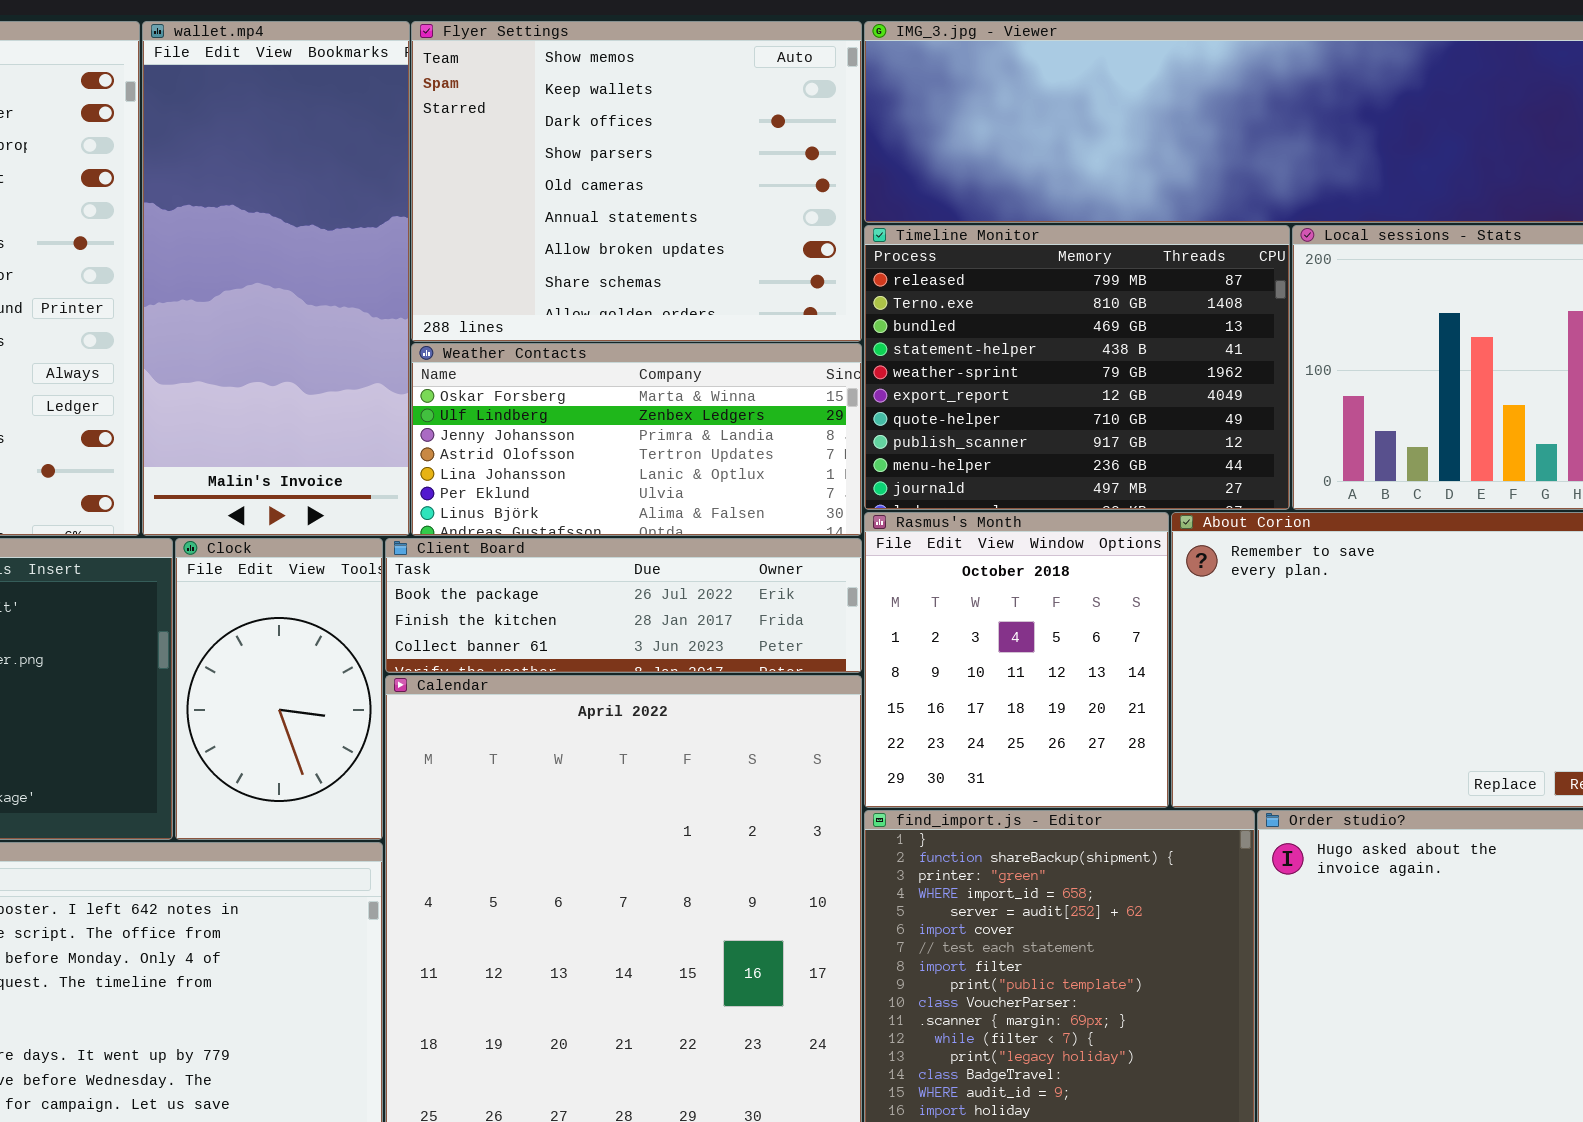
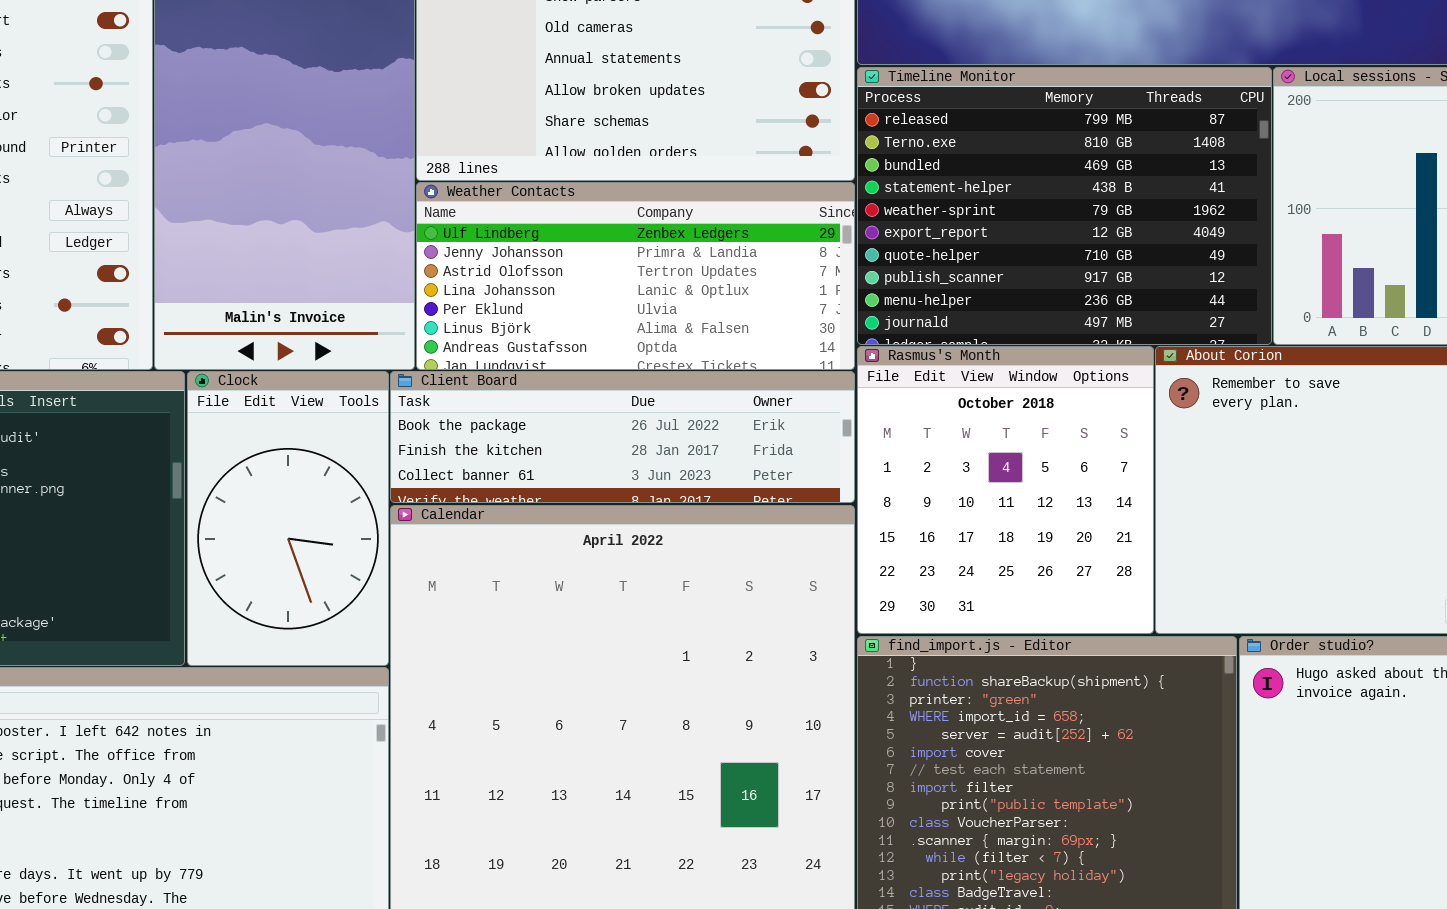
Weather Contacts: [411,343,862,536] -> [416,182,855,370], scrolled down 1 row

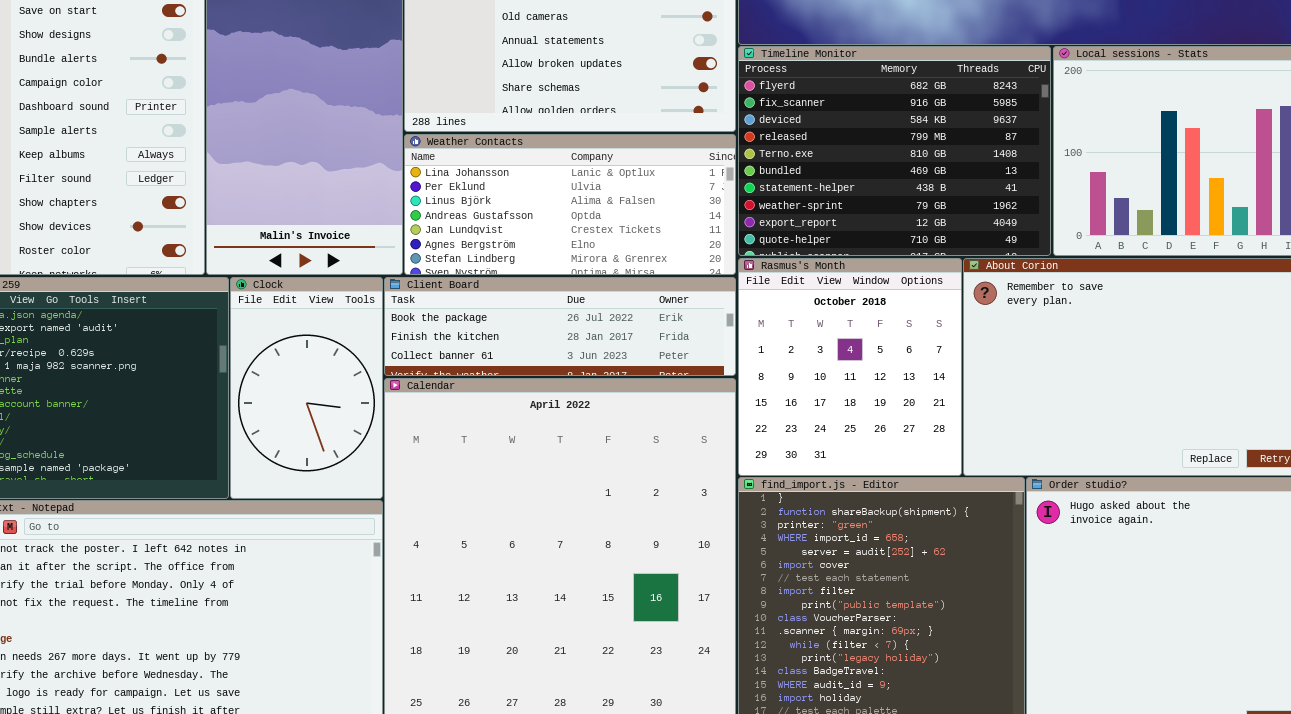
Timeline Monitor: [857,67,1272,345] -> [738,46,1051,256], scrolled up 3 rows
Weather Contacts: [416,182,855,370] -> [404,134,736,275], scrolled down 3 rows

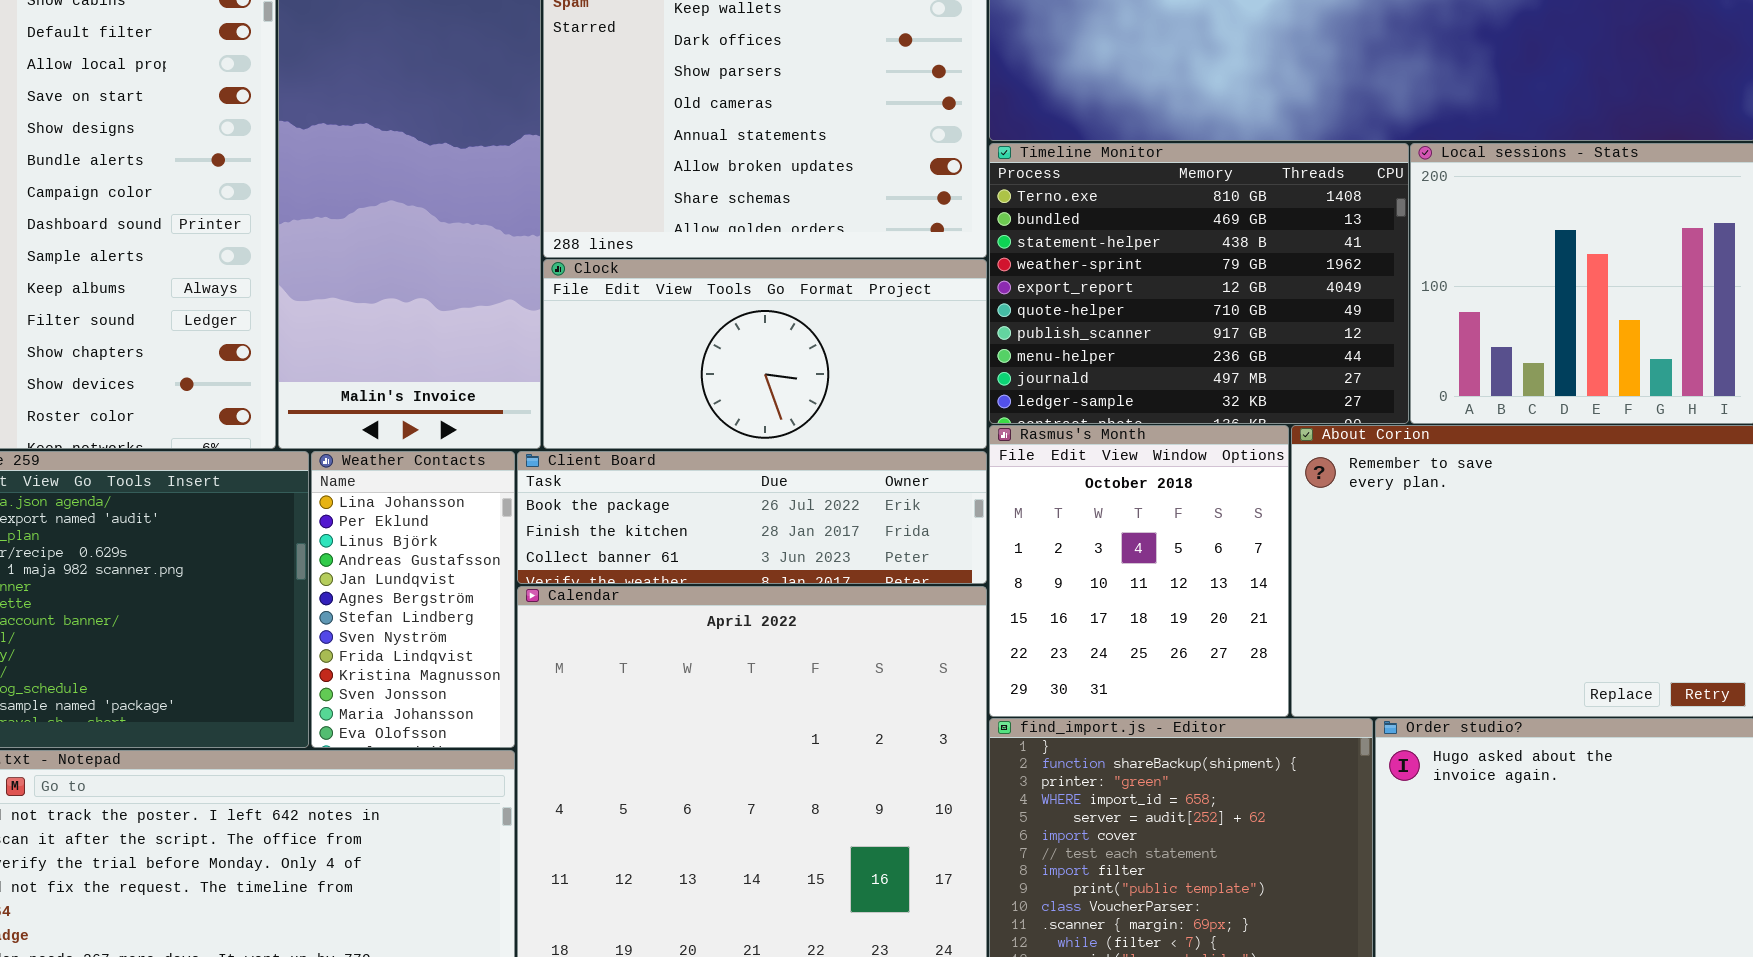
Timeline Monitor: [738,46,1051,256] -> [989,143,1409,424], scrolled down 4 rows
Weather Contacts: [404,134,736,275] -> [311,451,515,748], moved, resized
Clock: [230,277,383,499] -> [543,259,987,449], moved, resized

